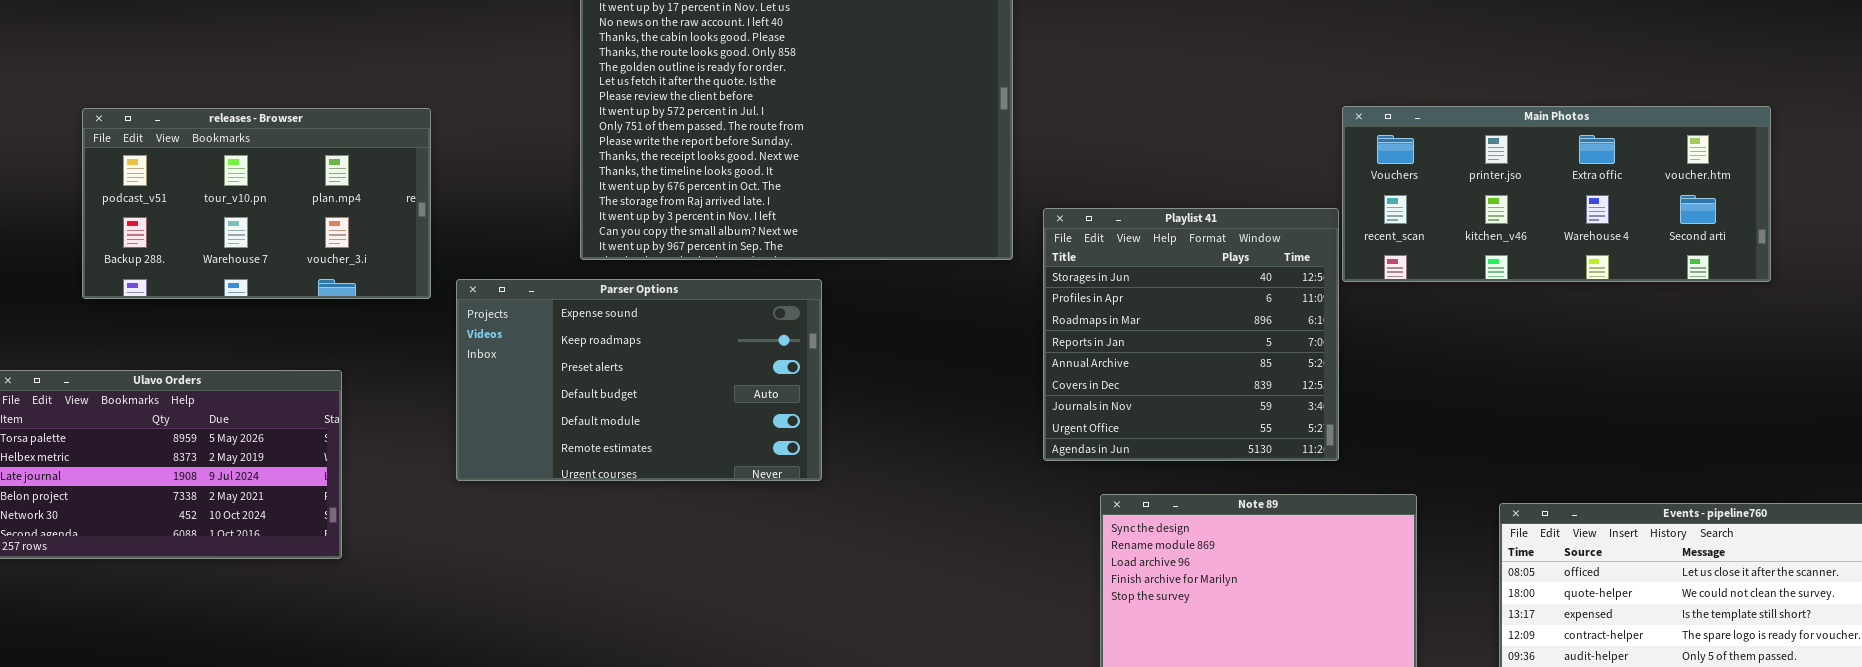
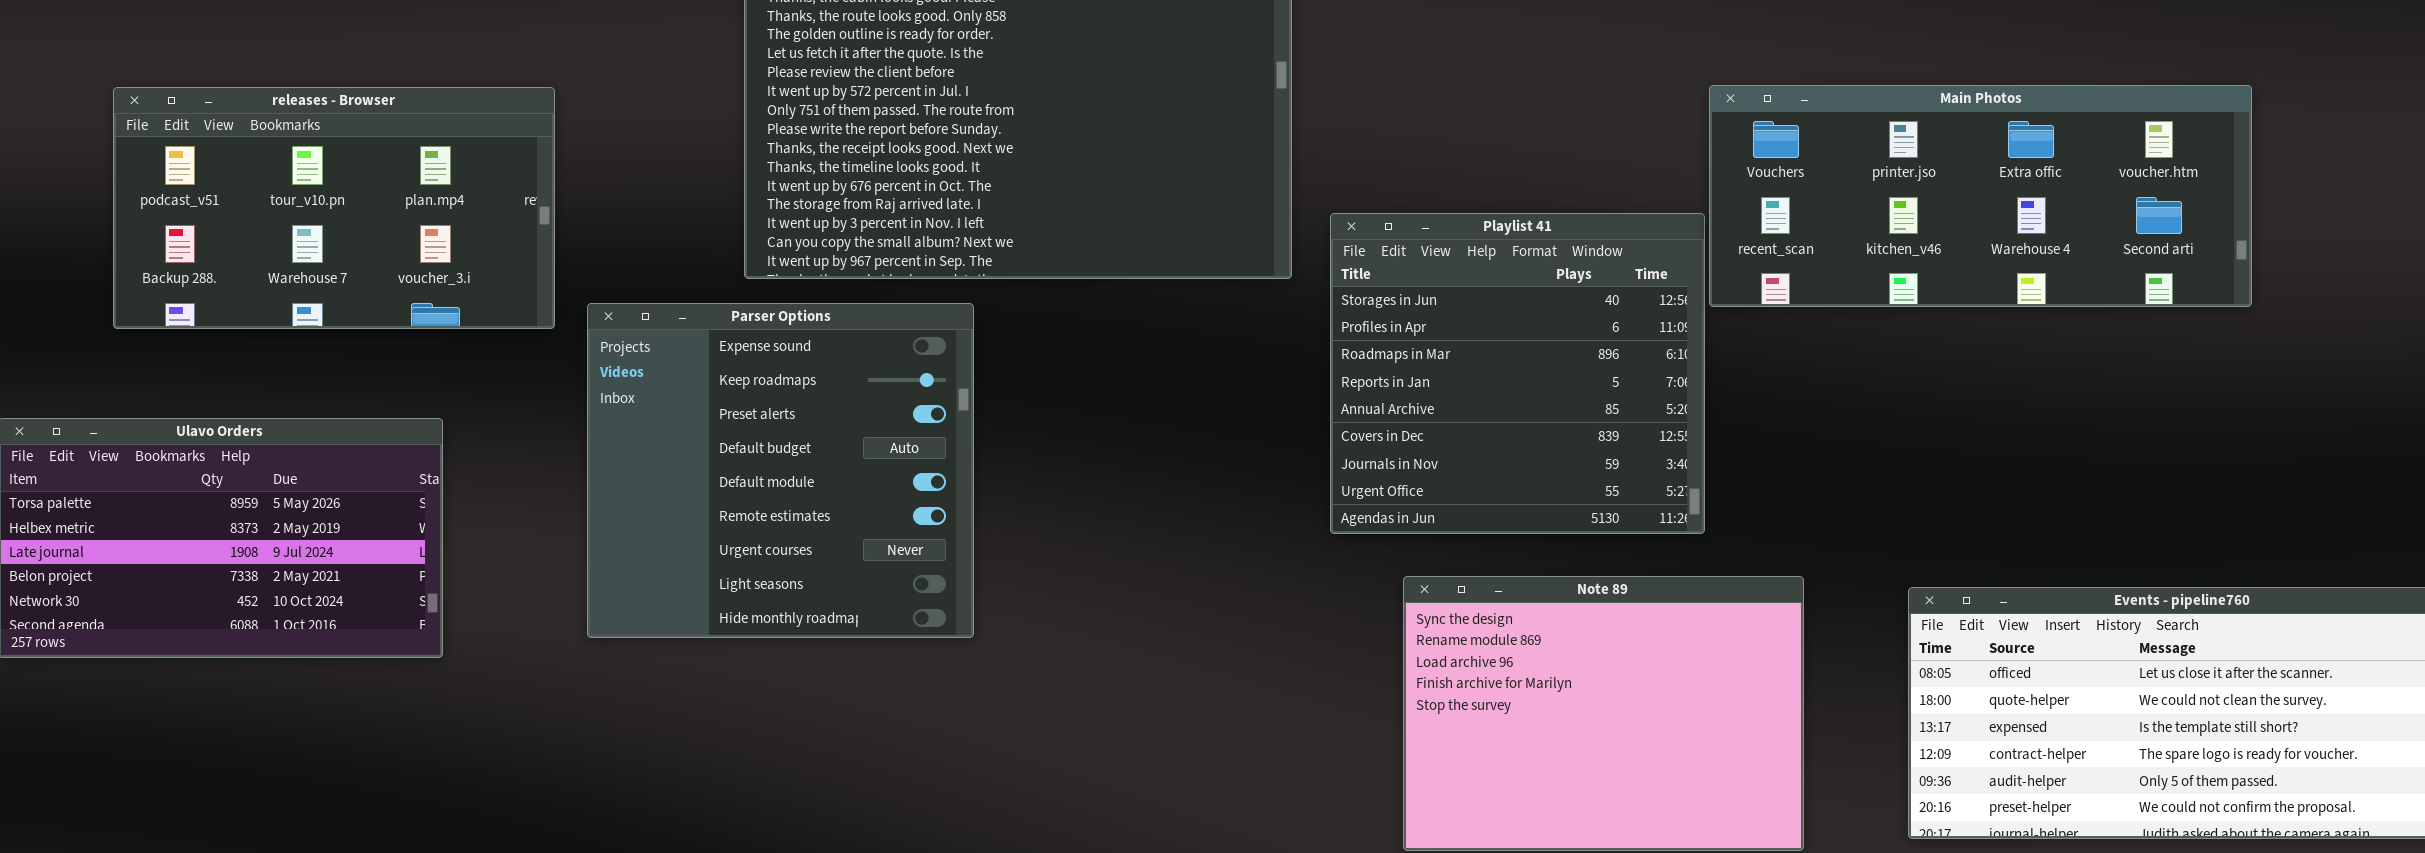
Parser Options: [456,279,822,481] -> [587,303,974,638], resized

